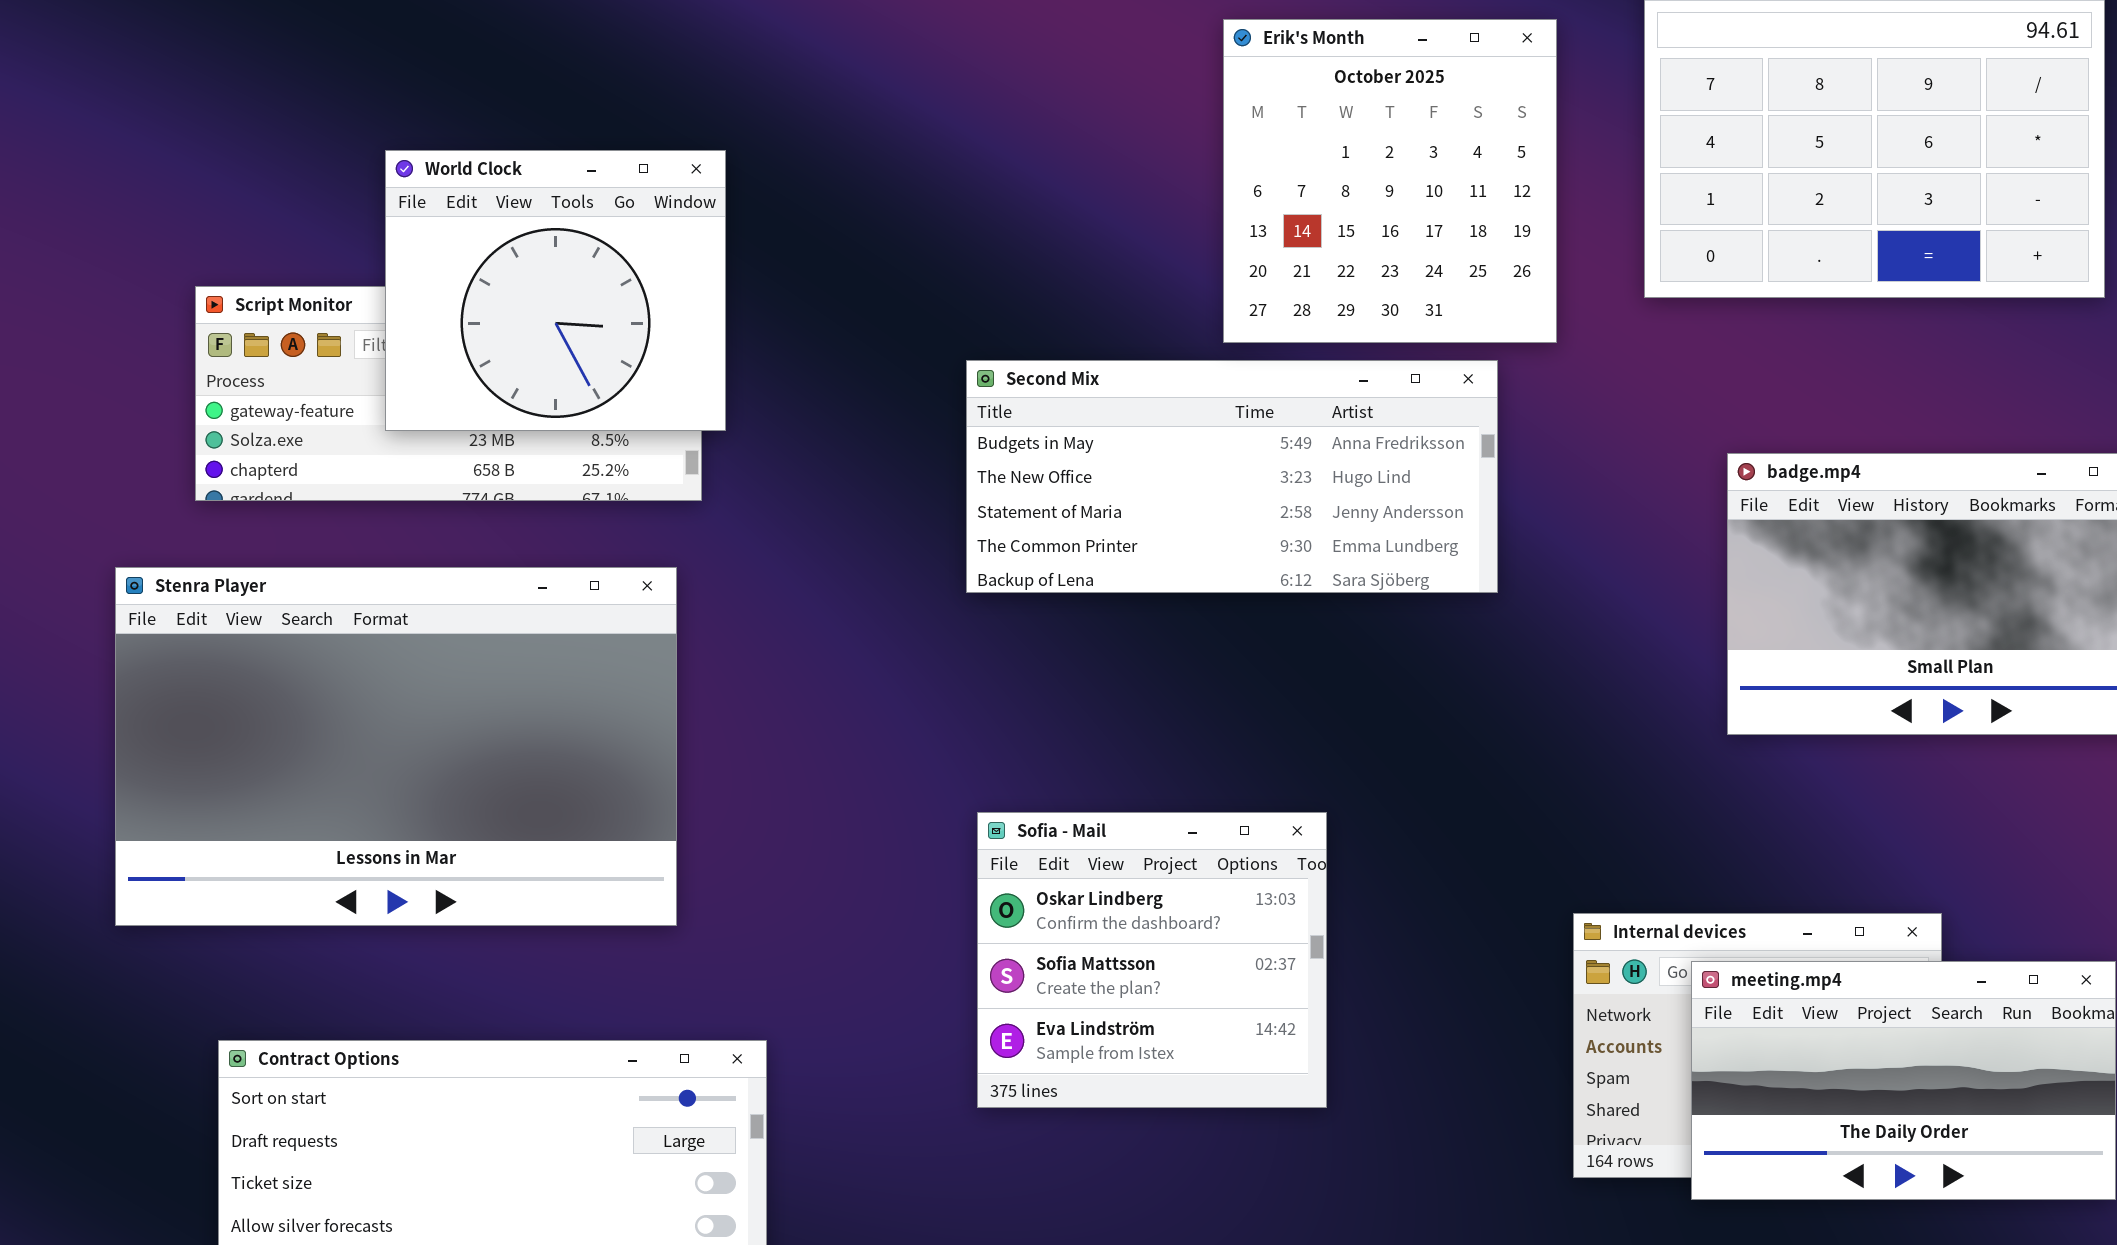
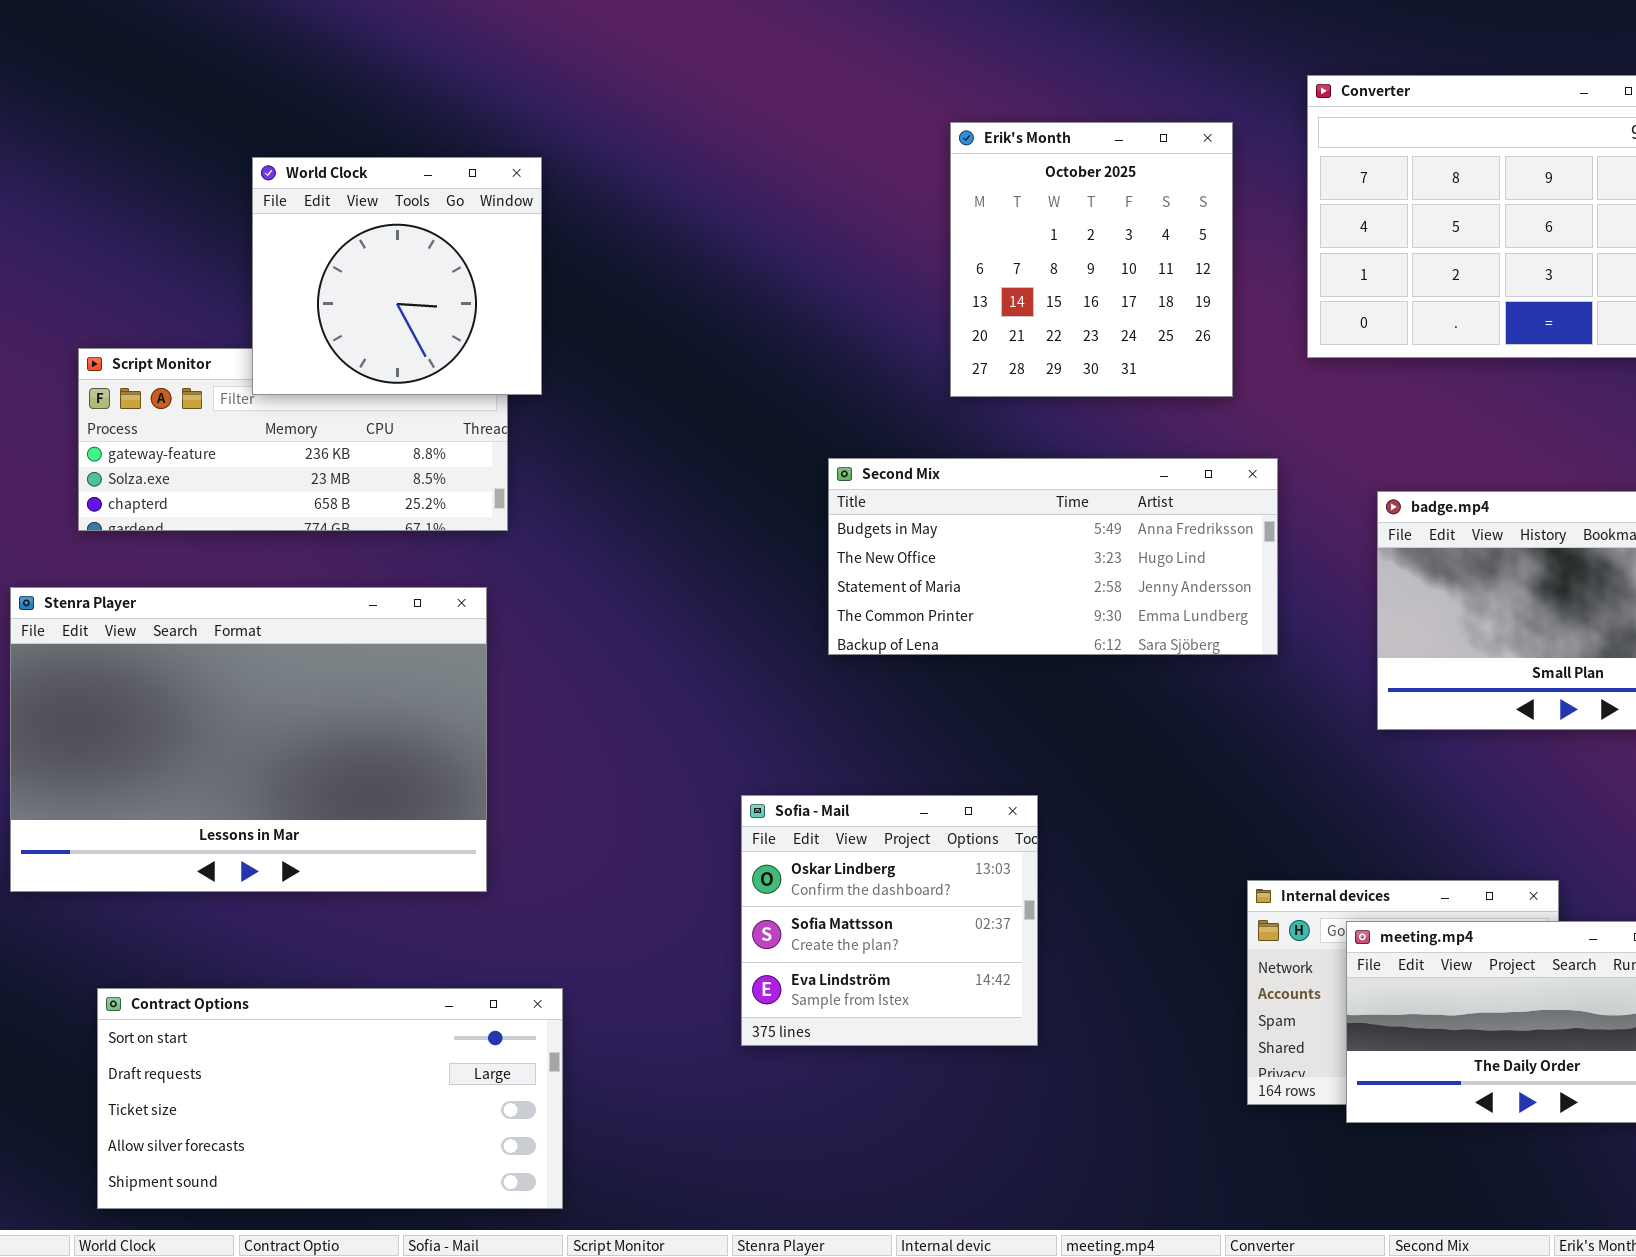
World Clock: [385,150,726,431] -> [252,157,542,395], moved
Second Mix: [966,360,1498,593] -> [828,458,1278,655], moved

